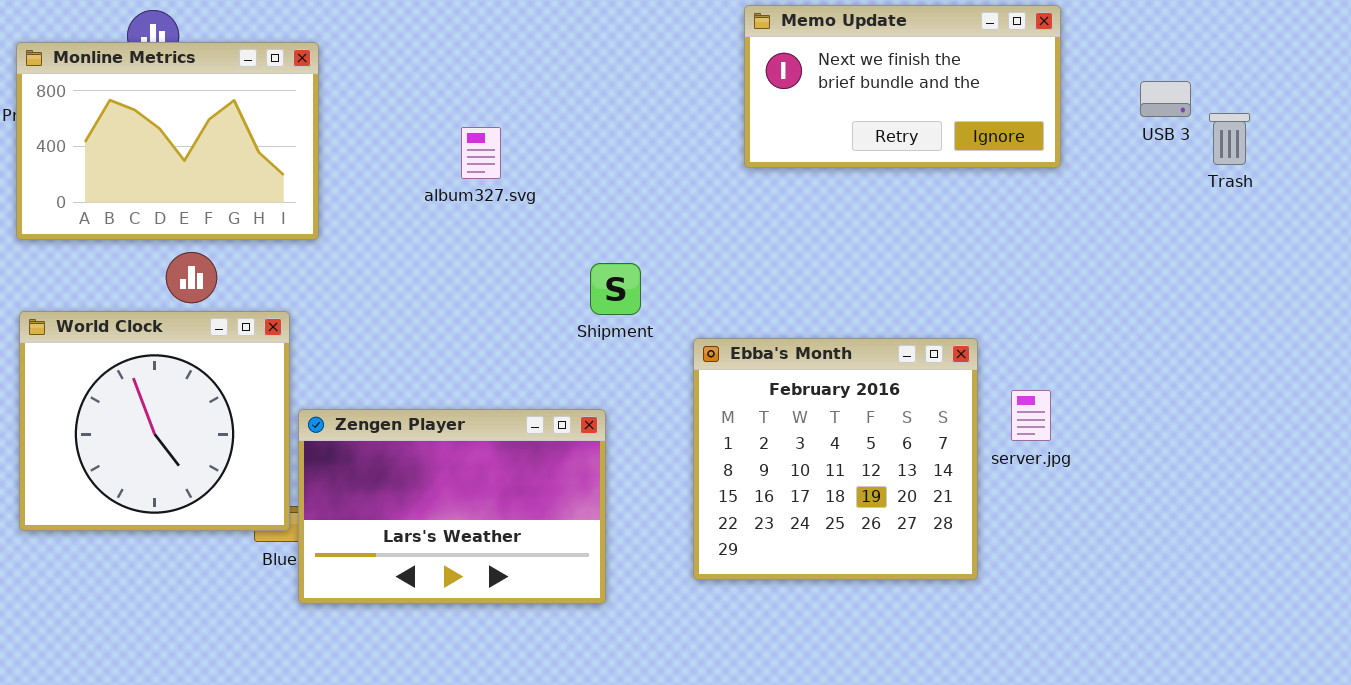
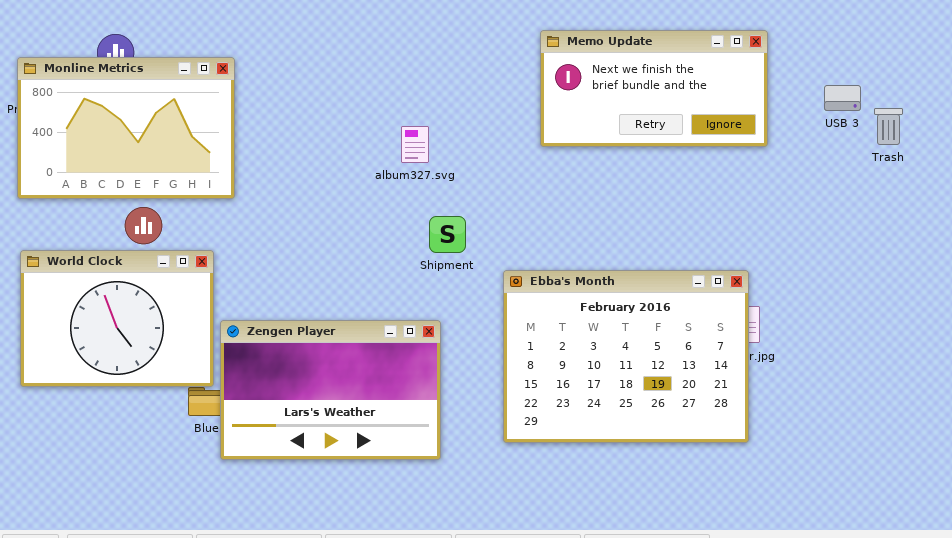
album327.svg: [461,127,501,179] -> [401,126,429,163], moved
World Clock: [19,311,290,531] -> [20,250,214,387], resized
Ebba's Month: [693,338,978,580] -> [503,270,749,443], resized

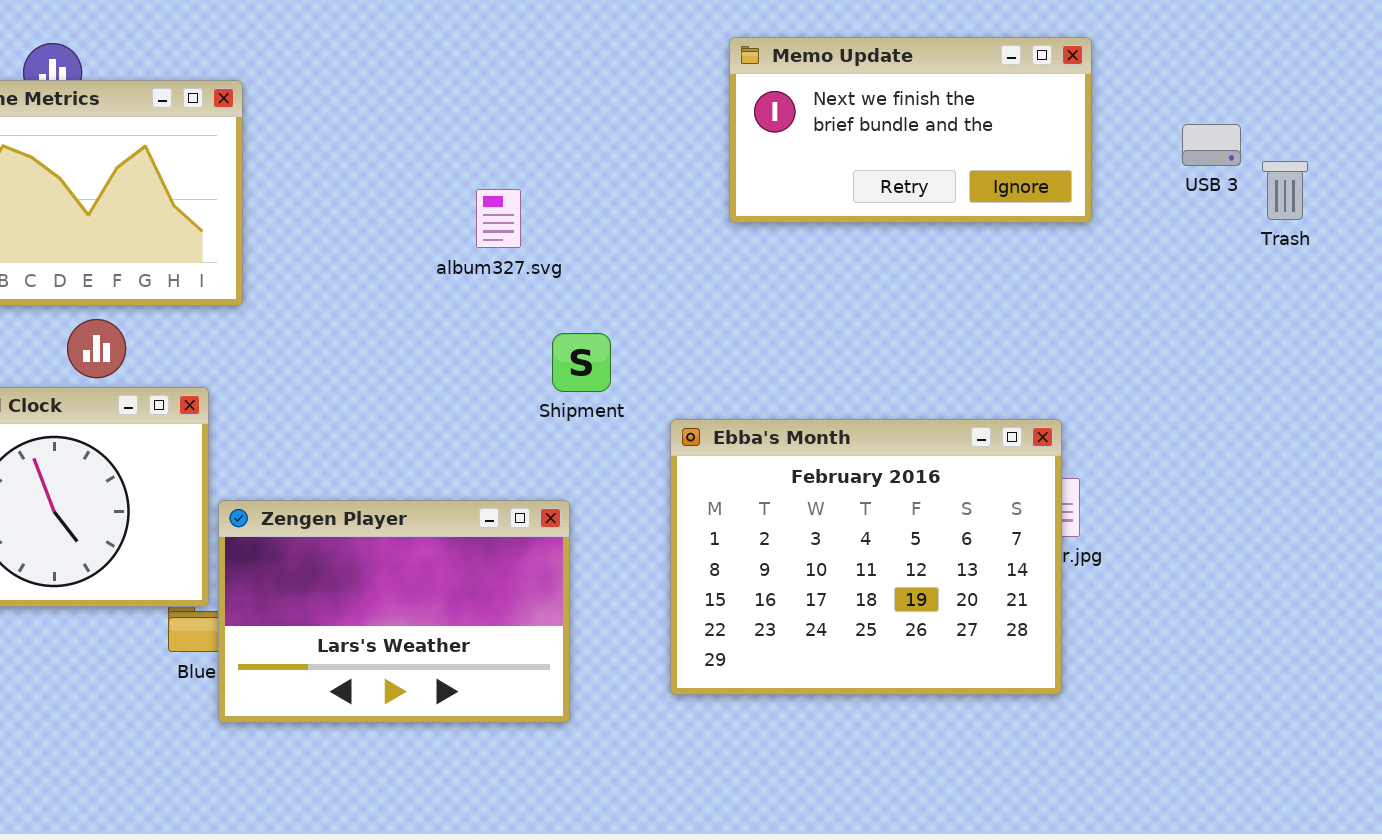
album327.svg: [401,126,429,163] -> [476,189,521,248], moved

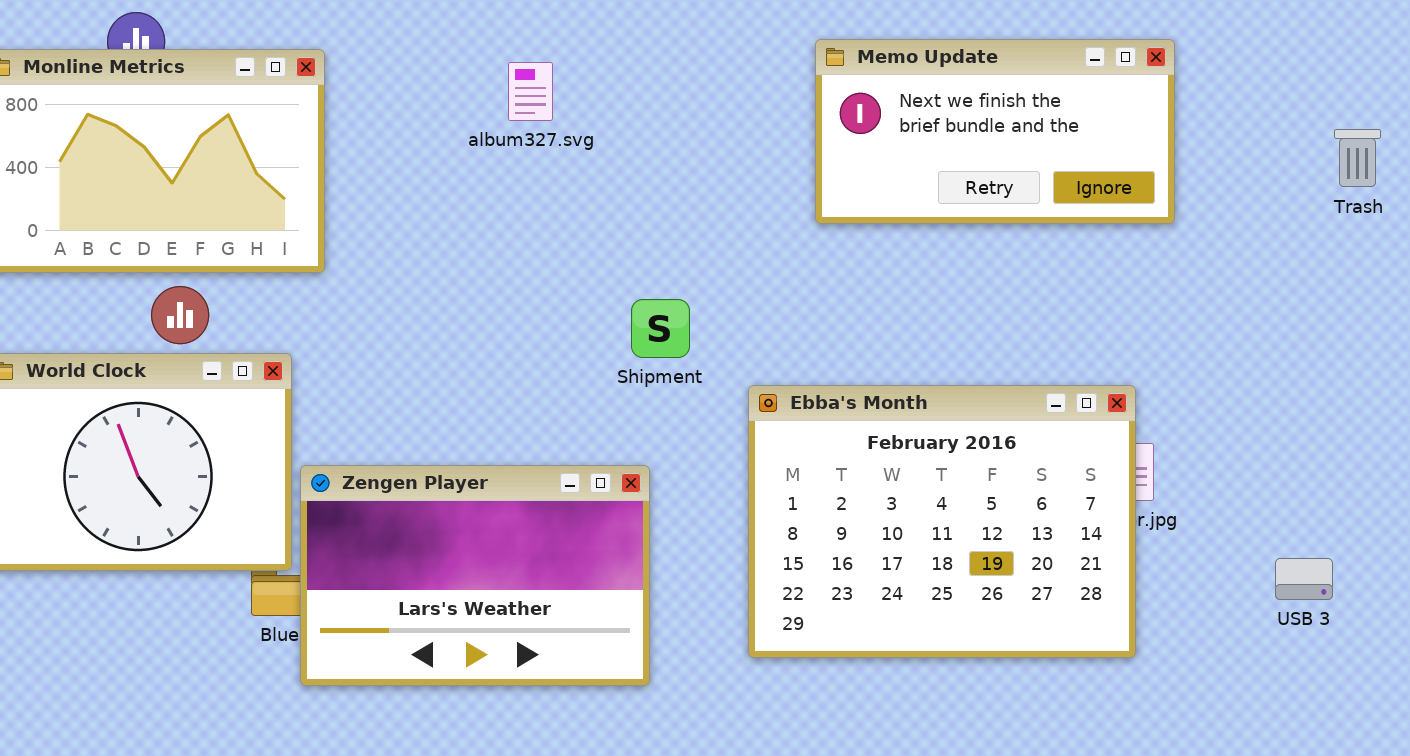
Memo Update: [729,37,1092,223] -> [815,39,1175,224], moved
USB 3: [1182,124,1241,166] -> [1275,558,1333,600], moved
album327.svg: [476,189,521,248] -> [508,62,553,121], moved

